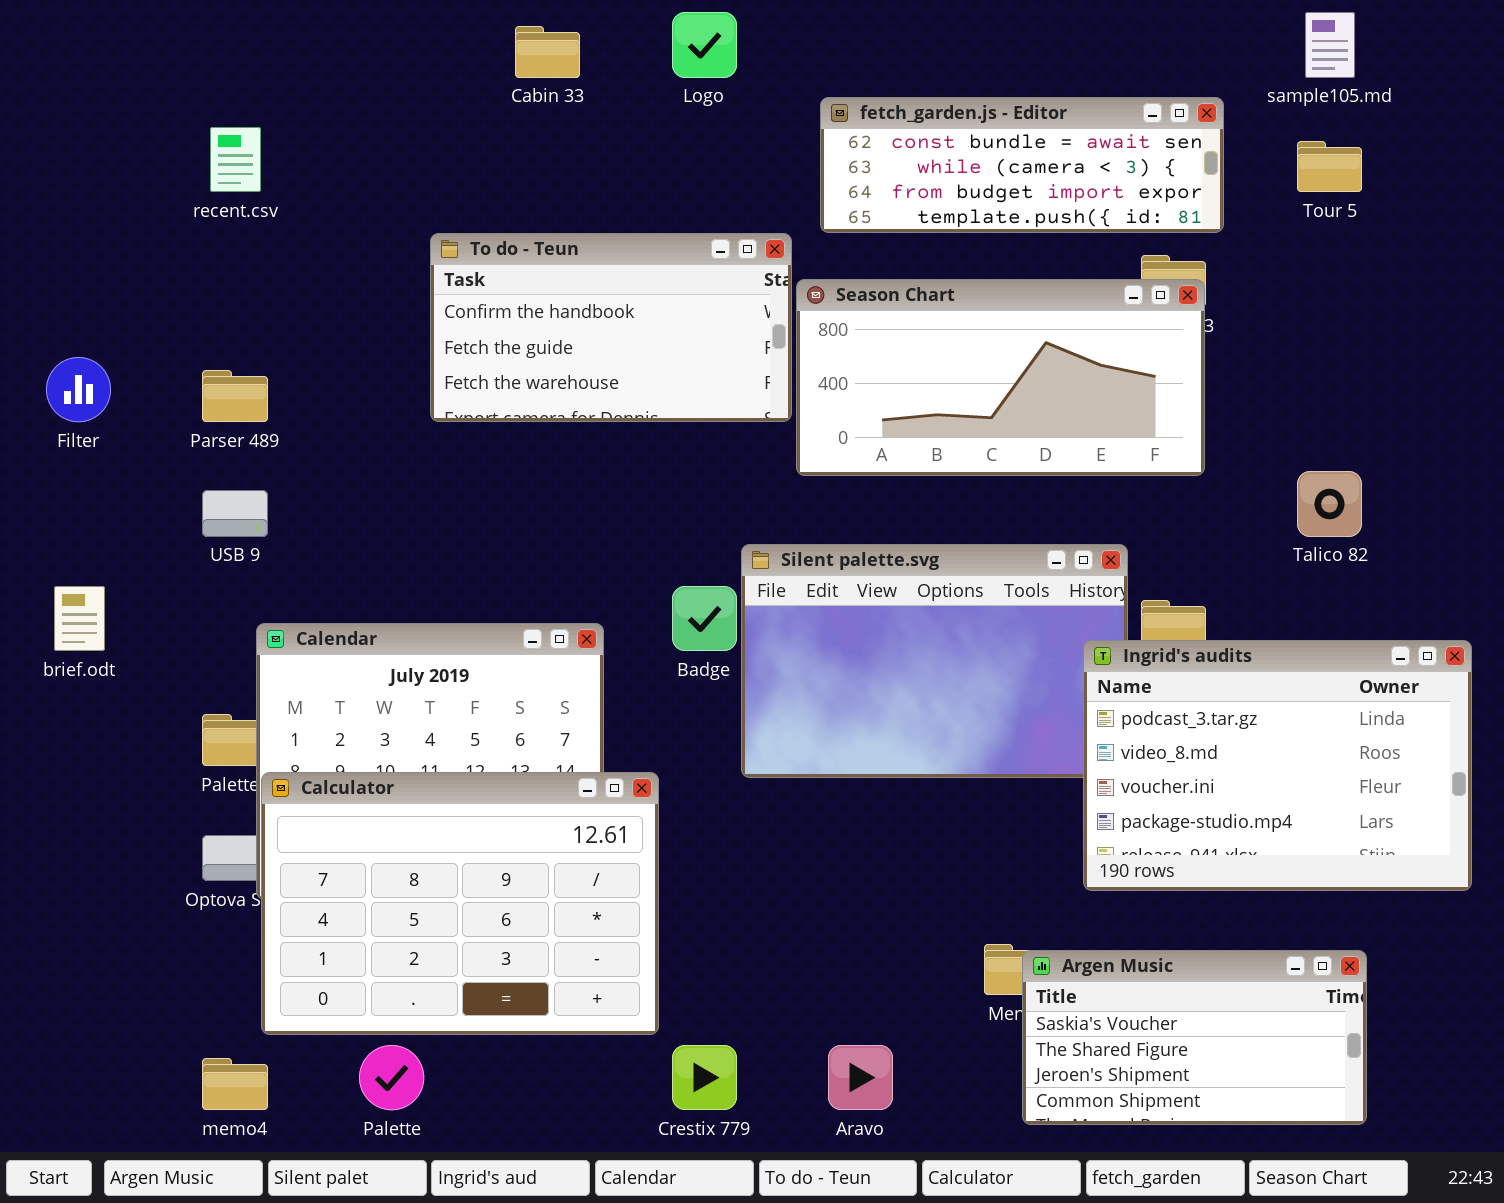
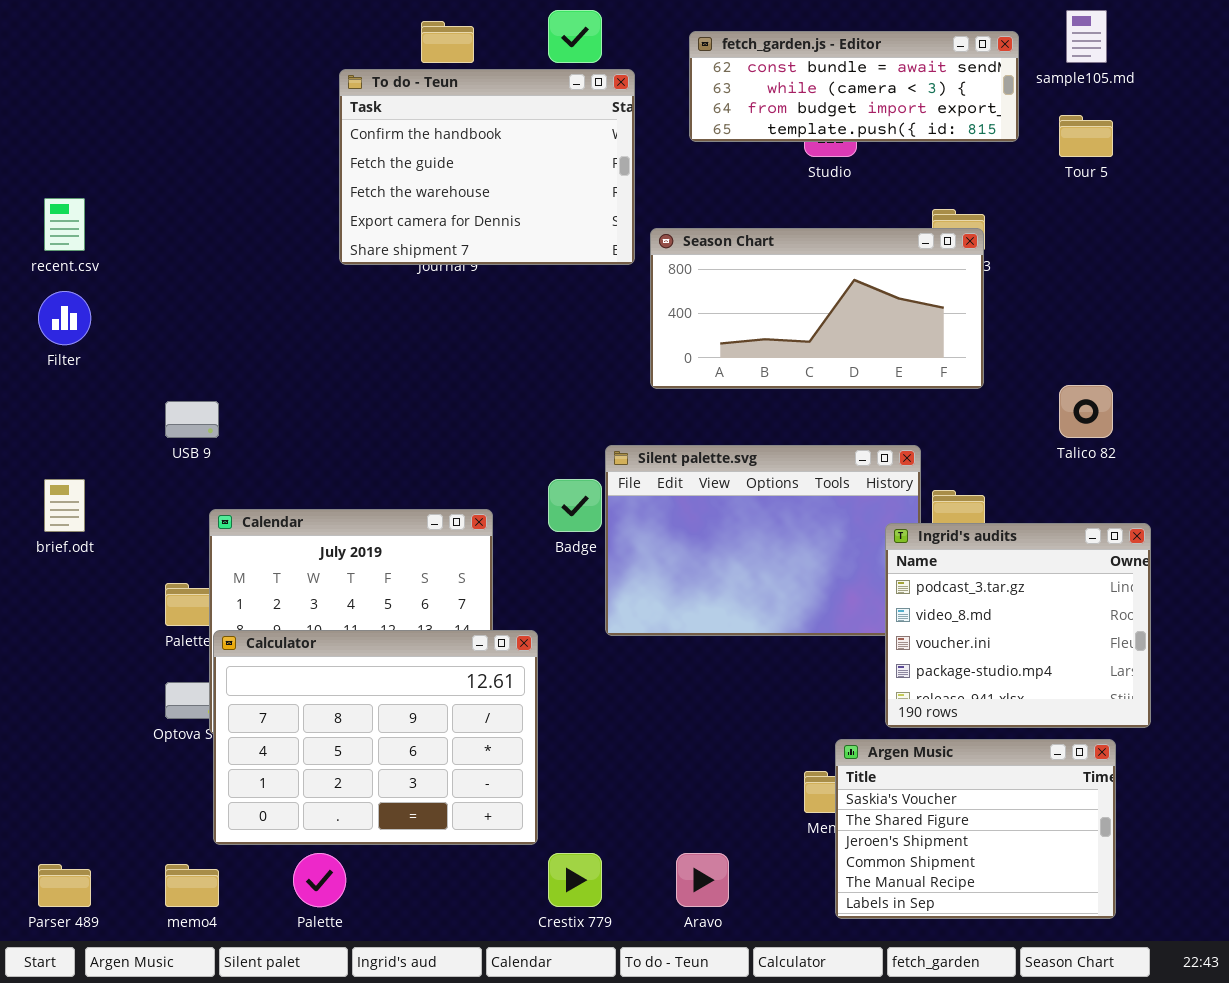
fetch_garden.js - Editor: [820,97,1224,233] -> [689,31,1019,142], moved
recent.csv: [210,127,261,192] -> [44,198,85,251], moved
To do - Teun: [430,233,792,422] -> [339,69,635,265], moved, resized
Parser 489: [202,370,268,422] -> [38,864,91,907], moved
Ingrid's audits: [1083,640,1472,891] -> [885,523,1151,728], resized
Argen Music: [1022,950,1367,1125] -> [835,739,1116,919], resized

